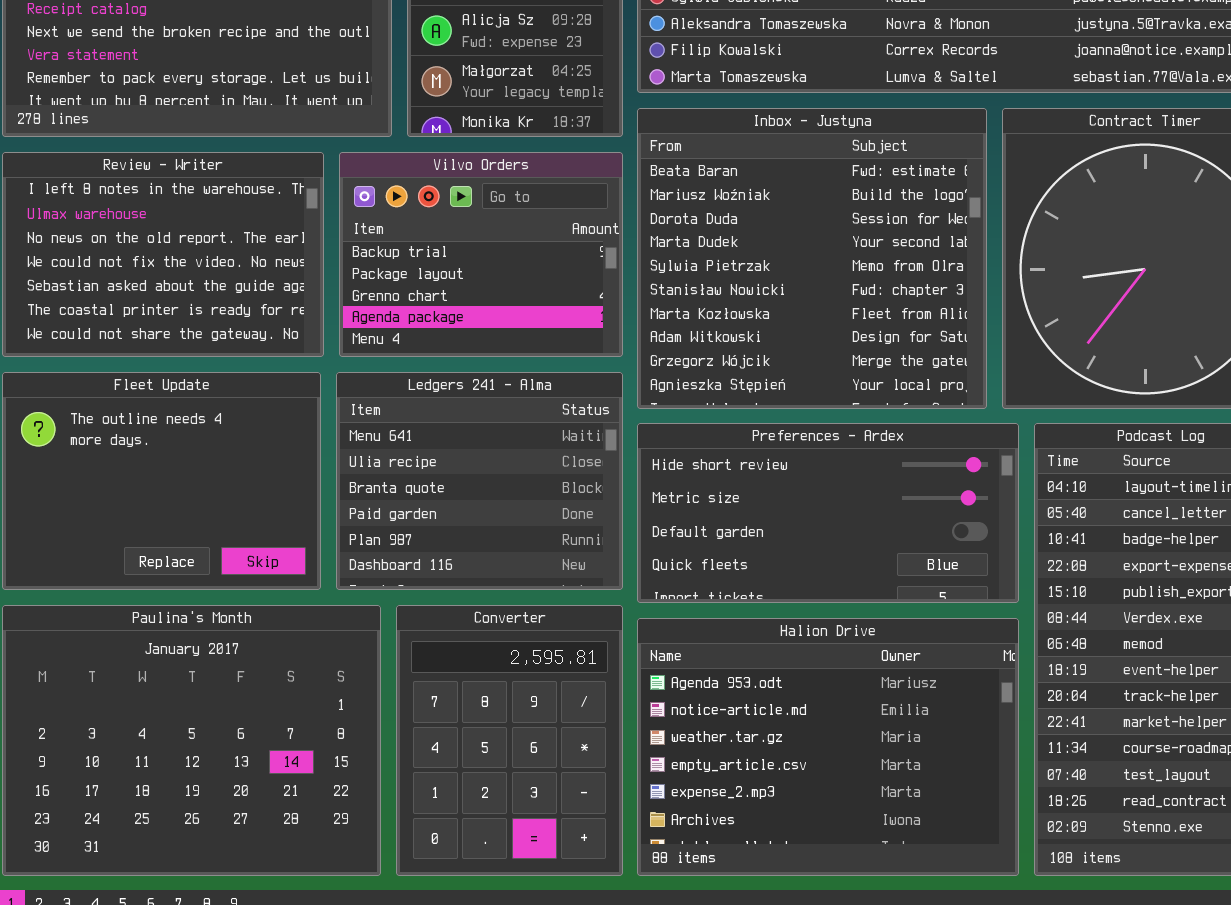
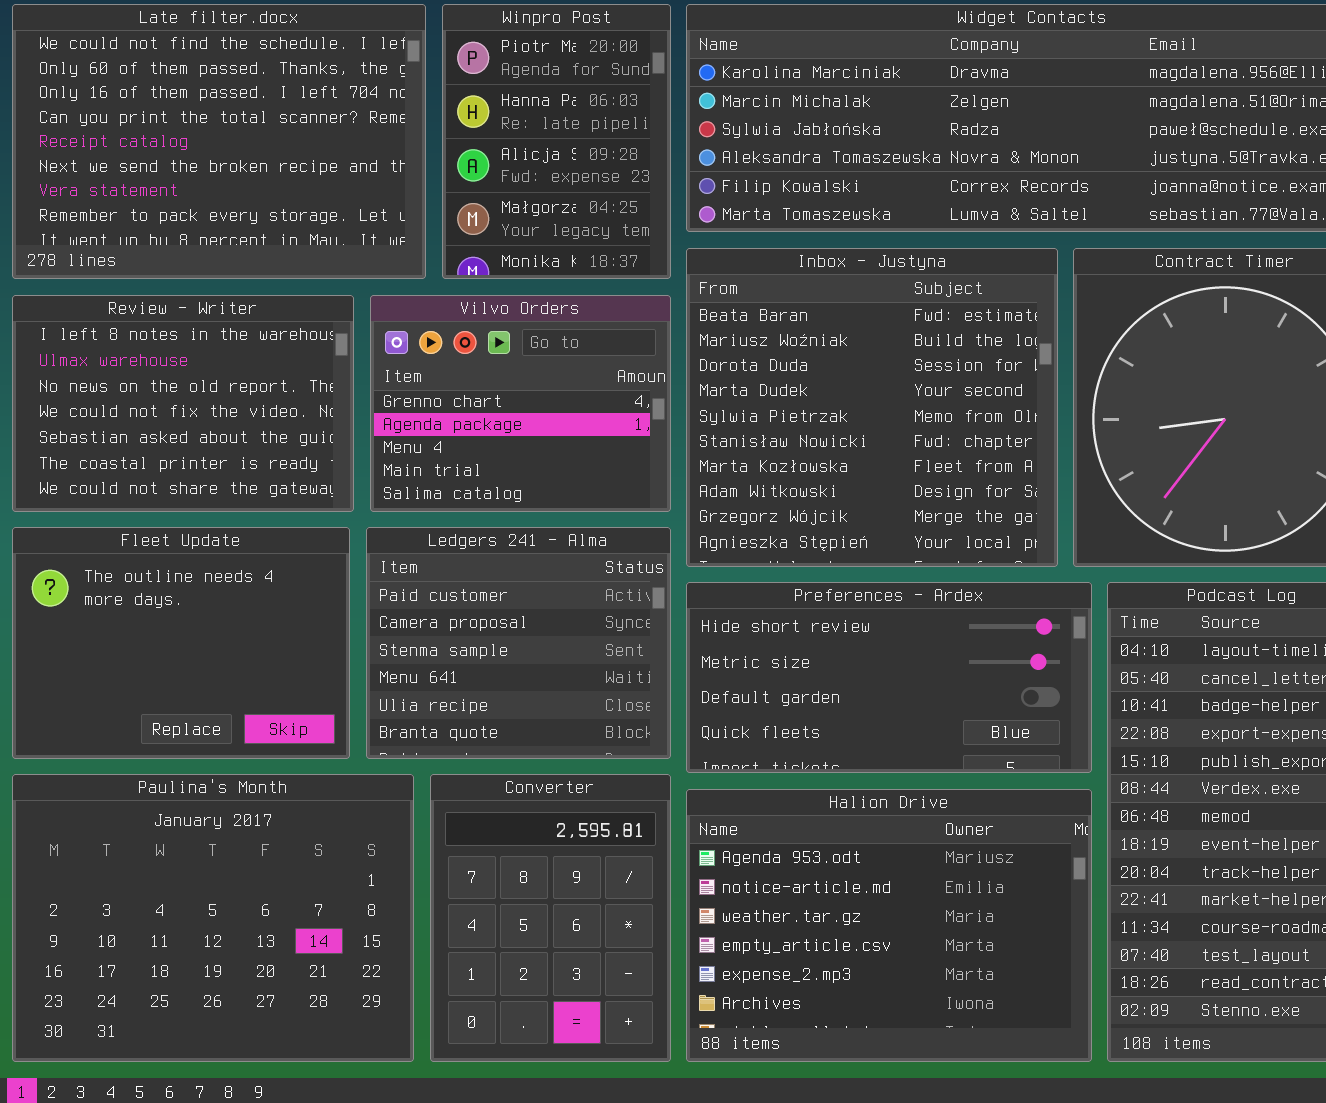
Vilvo Orders: [339,152,623,357] -> [370,295,671,512], scrolled down 2 rows
Ledgers 241 - Alma: [336,372,623,590] -> [366,527,671,759], scrolled up 3 rows

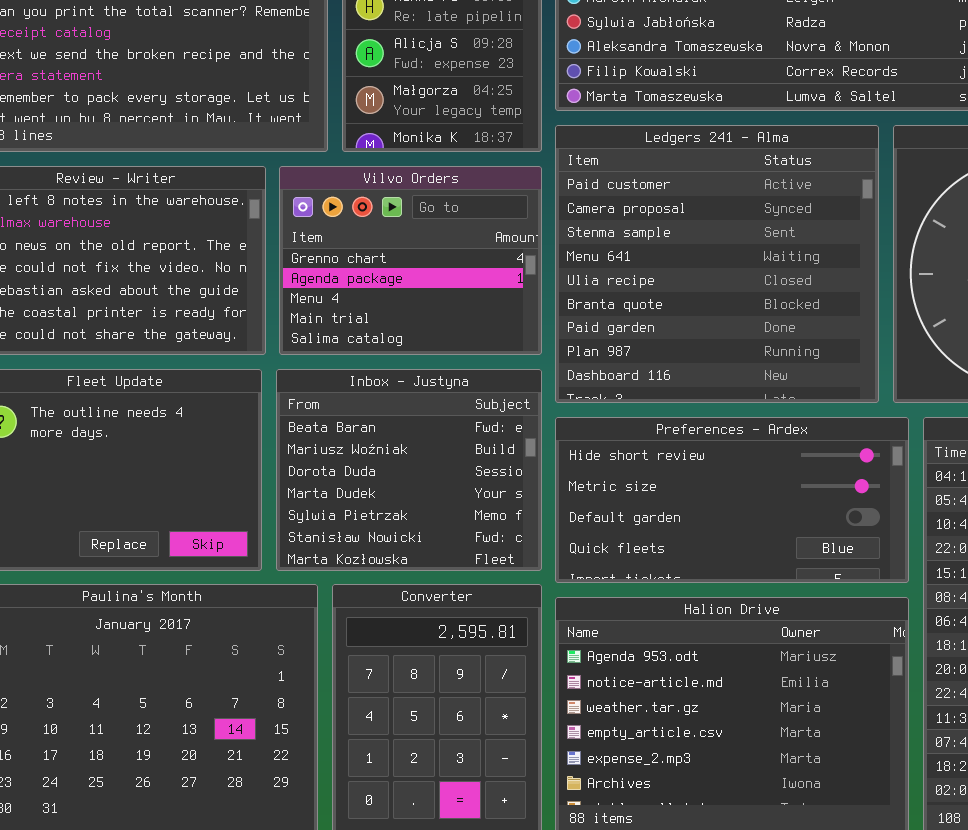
Inbox - Justyna: [686,248,1058,567] -> [276,369,542,571], moved, resized
Ledgers 241 - Alma: [366,527,671,759] -> [555,125,879,403], moved, resized

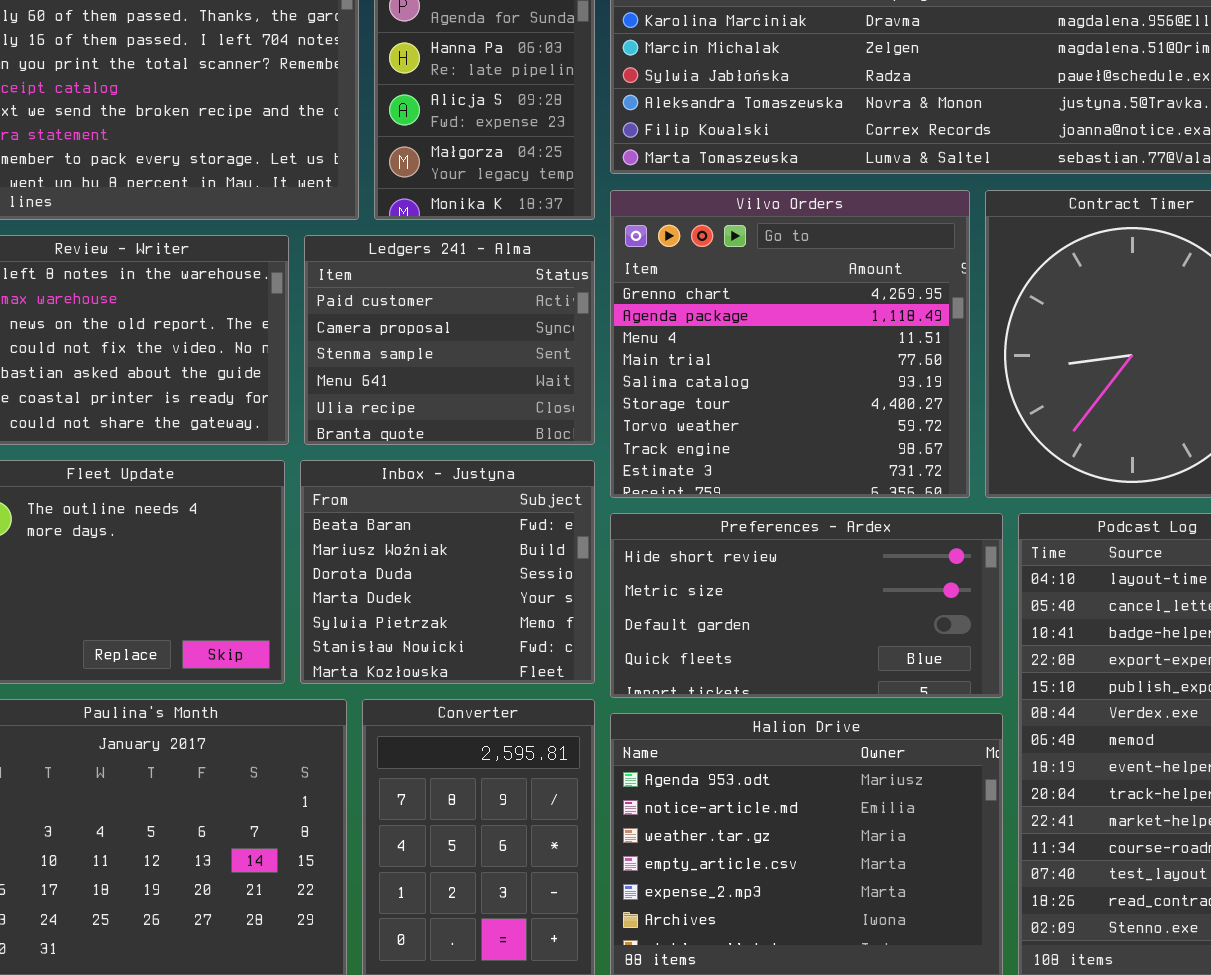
Ledgers 241 - Alma: [555,125,879,403] -> [304,235,595,445], moved, resized
Vilvo Orders: [279,166,542,355] -> [610,190,970,498], moved, resized

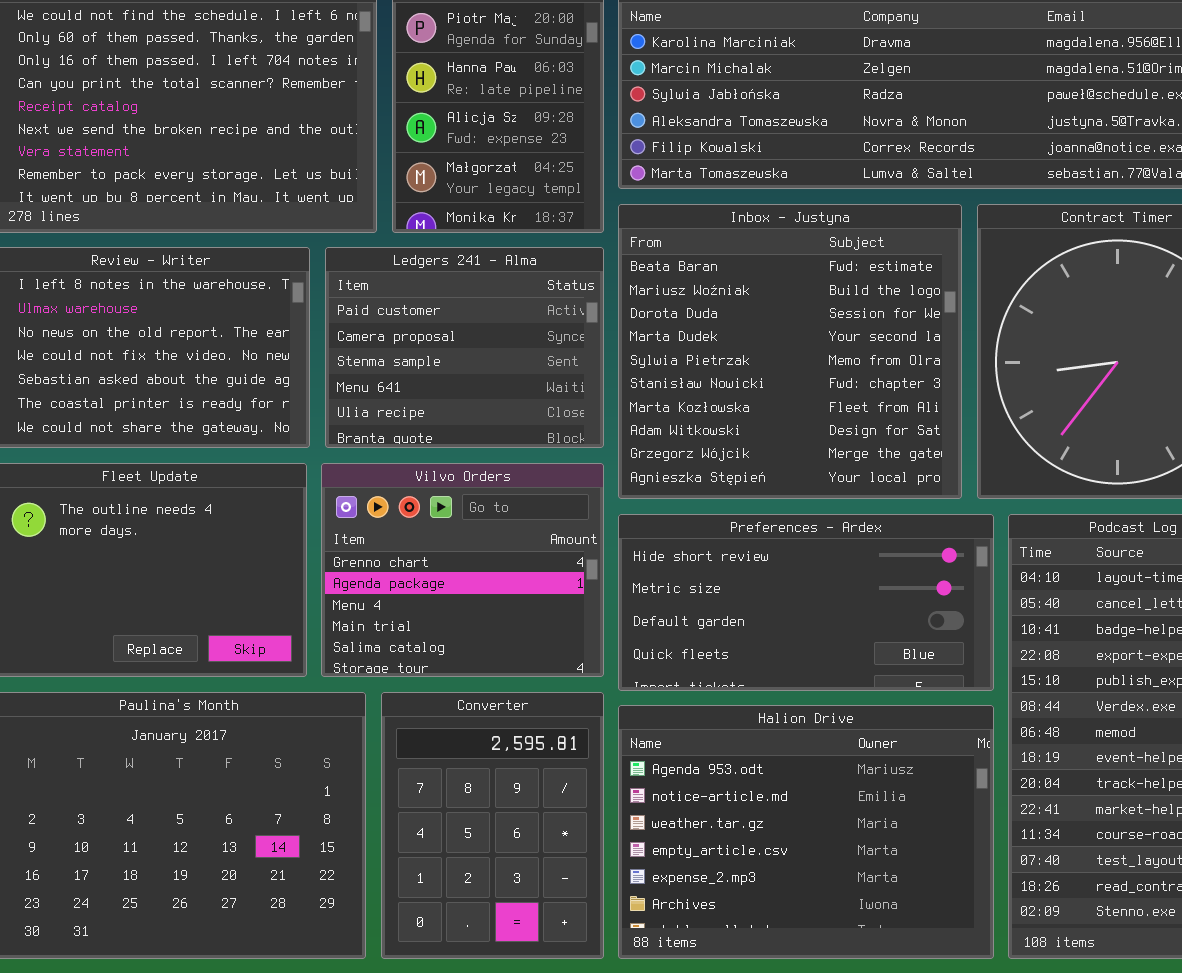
Vilvo Orders: [610,190,970,498] -> [321,463,604,677], moved, resized
Inbox - Justyna: [300,460,595,684] -> [618,204,962,499], moved, resized

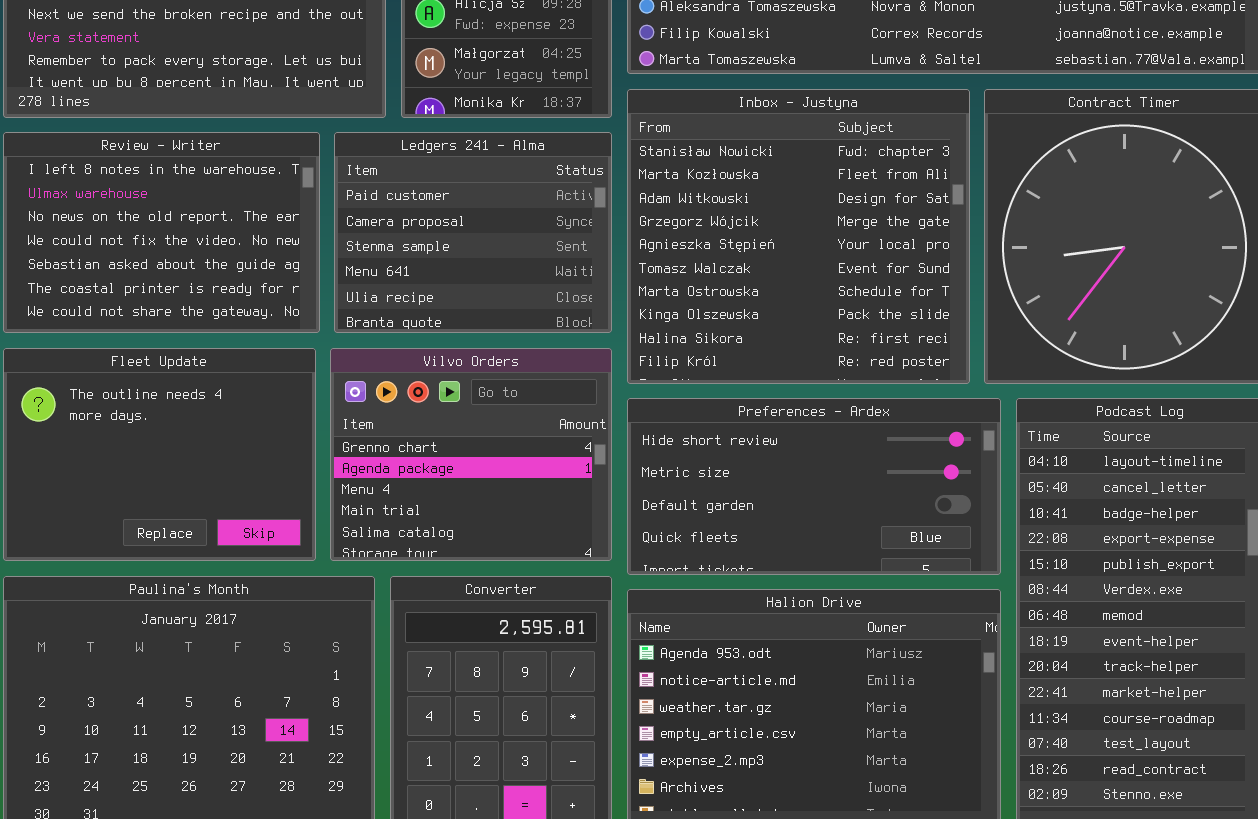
Inbox - Justyna: [618,204,962,499] -> [627,89,970,384], scrolled down 5 rows

